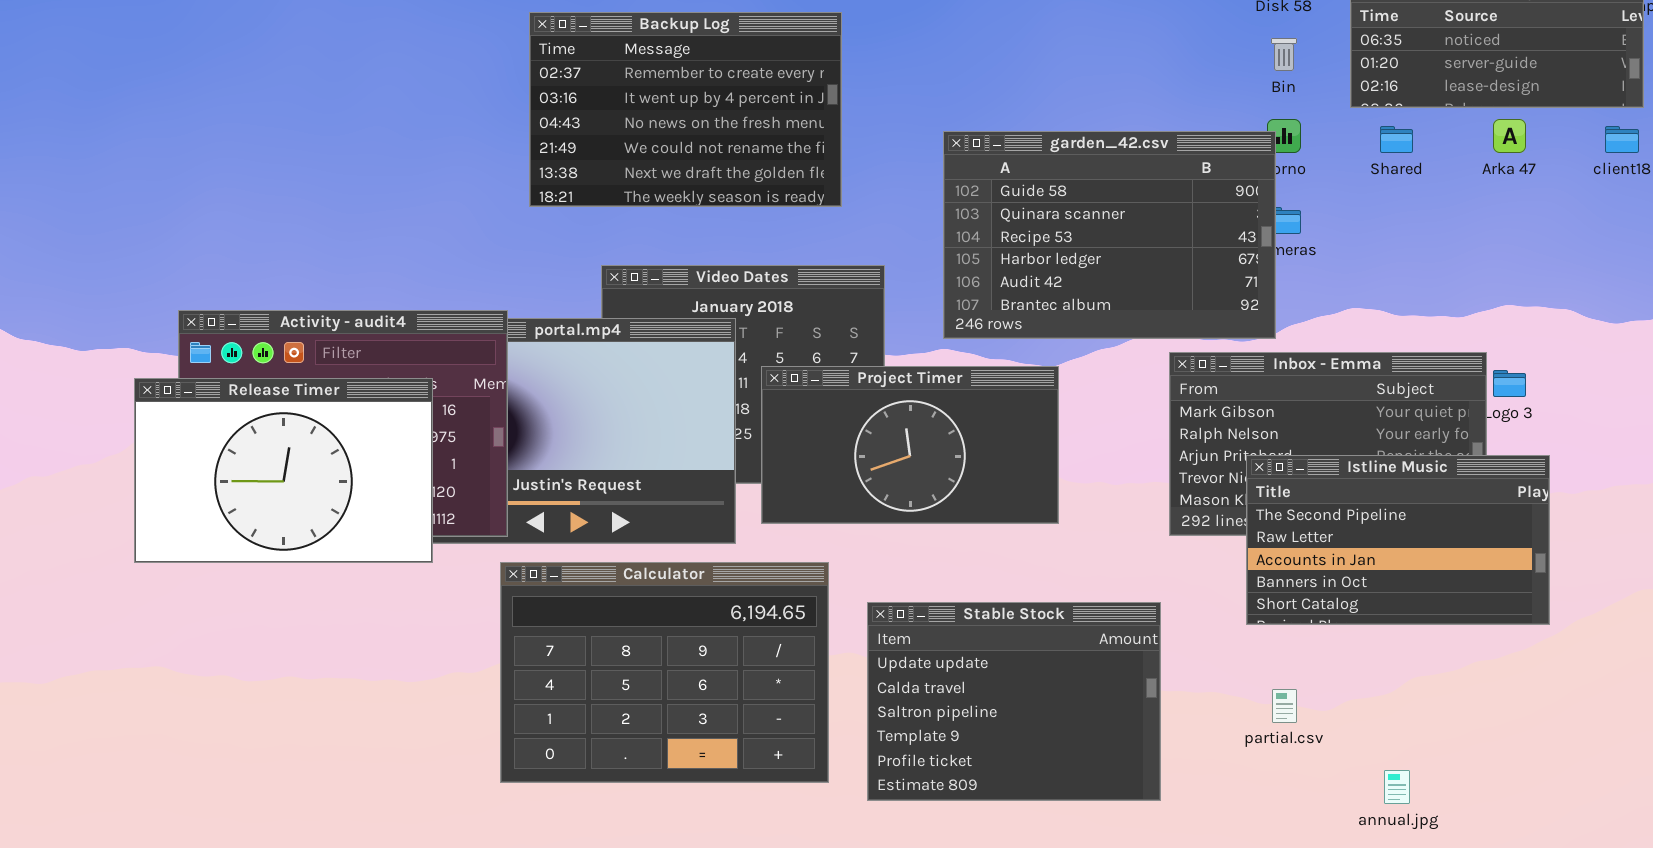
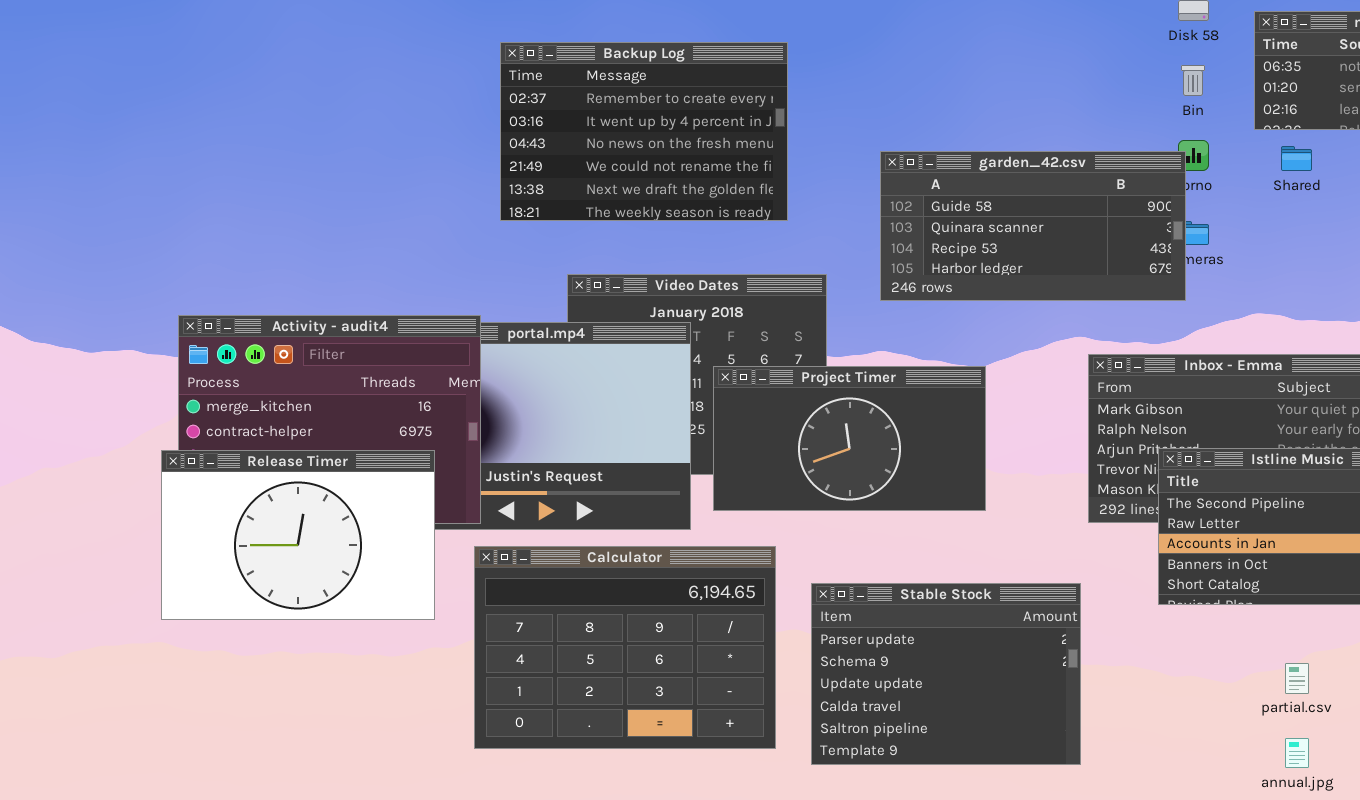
garden_42.csv: [943,131,1276,339] -> [880,151,1186,301], resized
Release Timer: [134,378,433,563] -> [161,450,435,620], moved
Stable Stock: [867,602,1161,801] -> [811,583,1081,765], scrolled up 2 rows
partial.csv: [1272,689,1297,723] -> [1285,663,1309,694], moved

